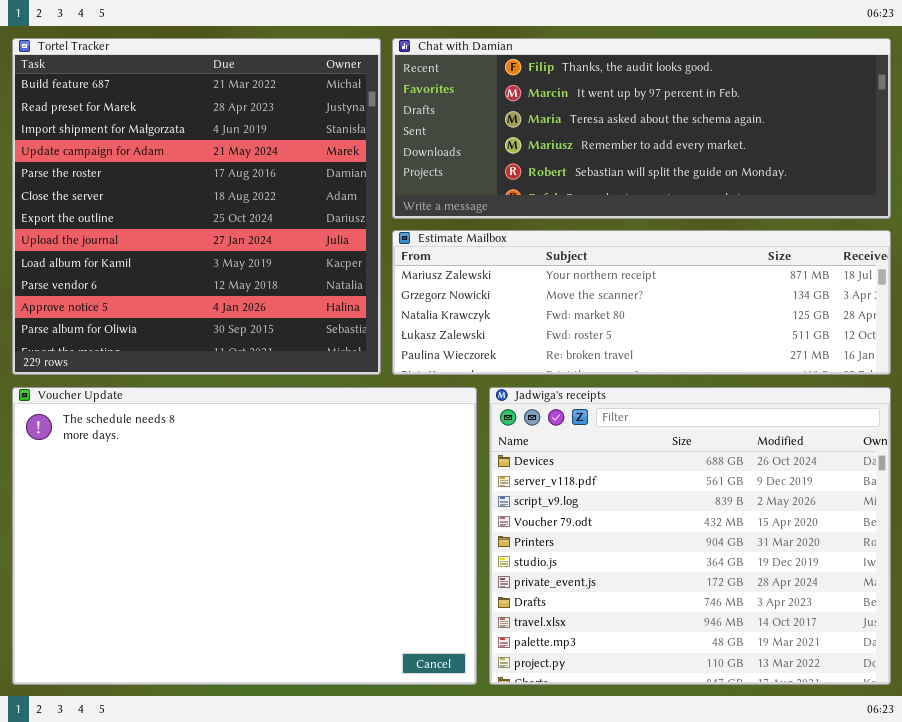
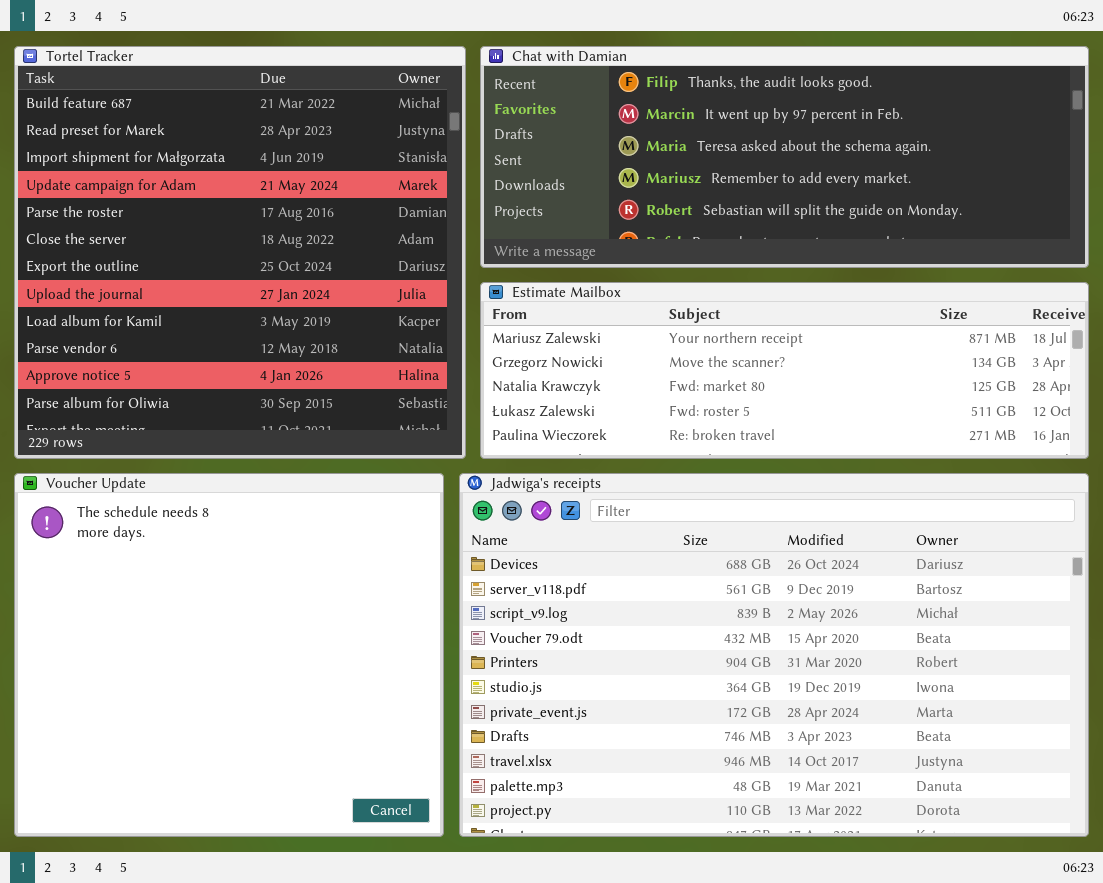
Voucher Update: [12,387,477,685] -> [14,473,444,837], resized
Jadwiga's receipts: [489,387,891,685] -> [459,473,1089,837], resized

